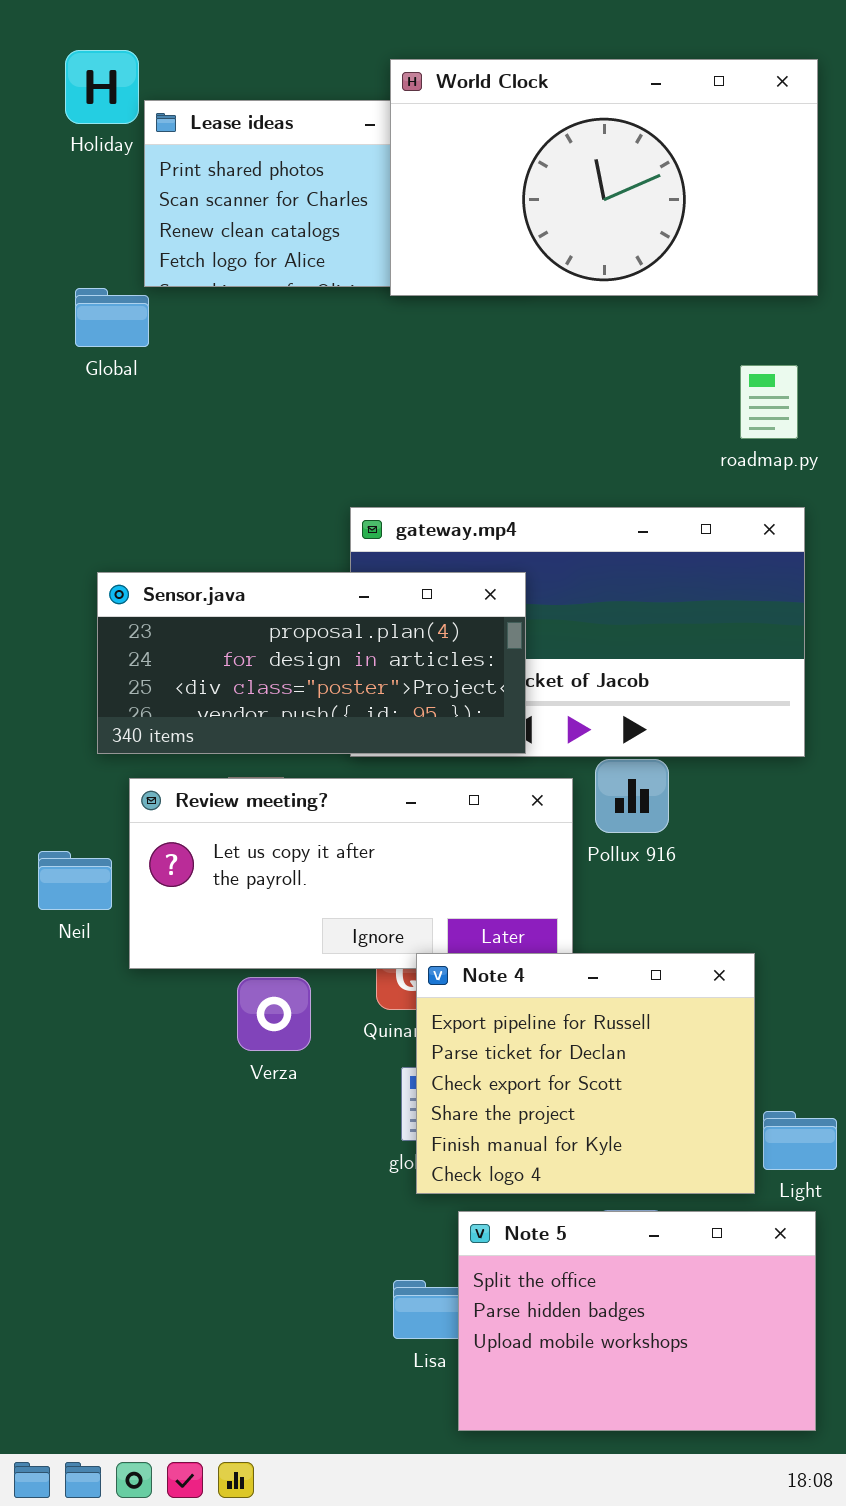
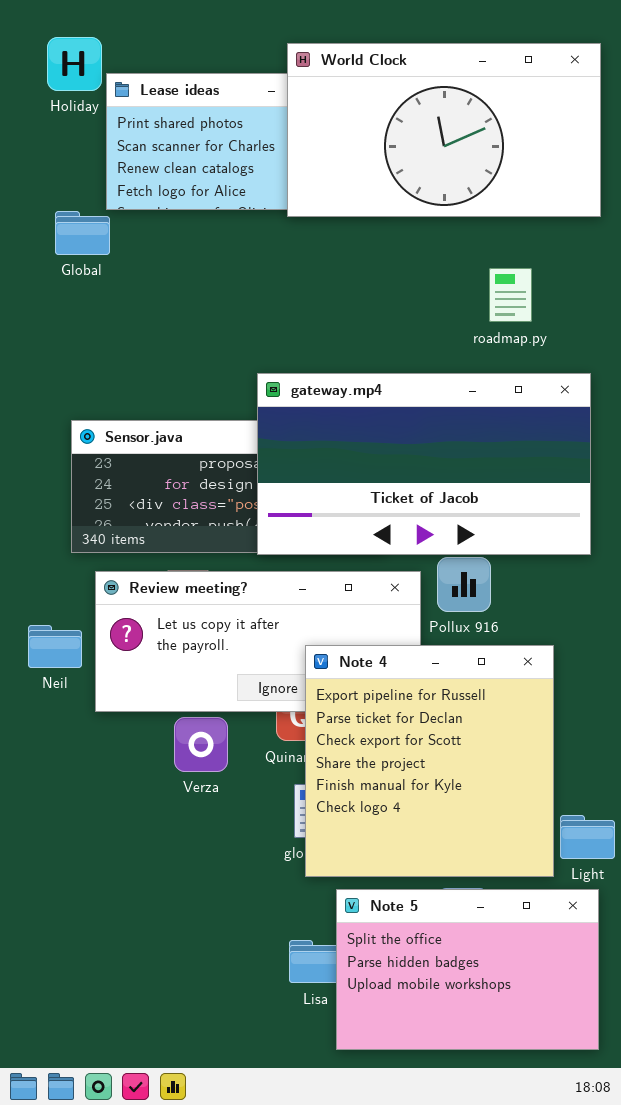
roadmap.py: [740,365,798,439] -> [489,268,532,322], moved
gateway.mp4: [350,507,805,757] -> [257,373,591,555], raised
Note 4: [416,953,755,1194] -> [305,645,554,877], resized

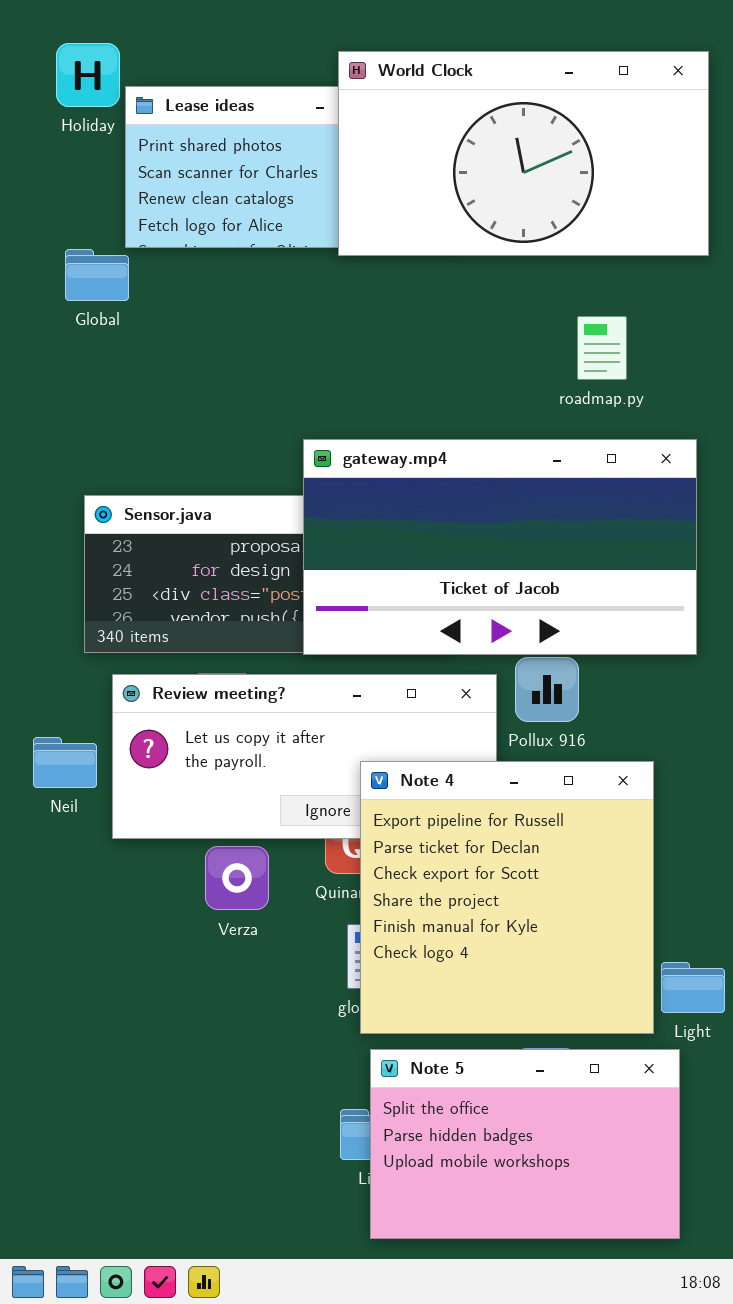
Note 5: [336,889,599,1050] -> [370,1049,680,1239], moved

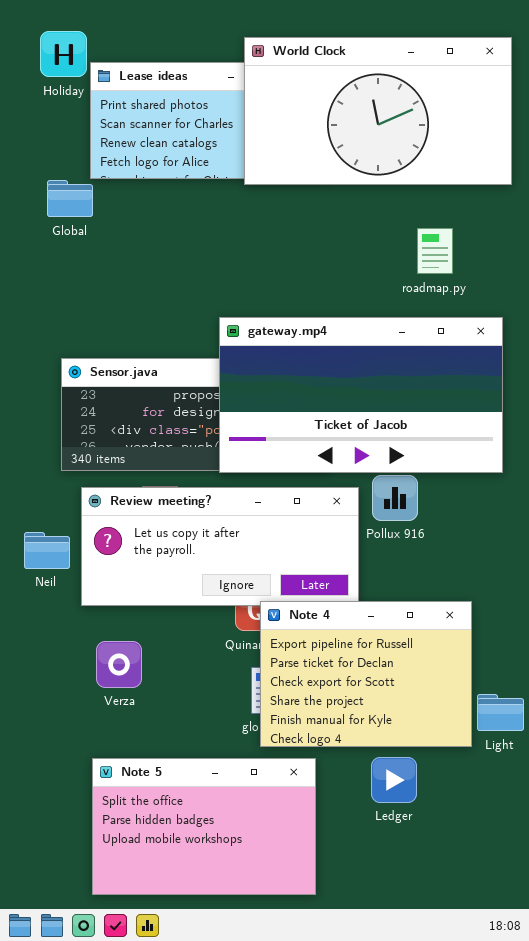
Note 4: [360,761,654,1034] -> [260,601,472,747], resized
Verza: [205,846,269,910] -> [96,641,142,688], moved
Note 5: [370,1049,680,1239] -> [92,758,316,895], moved

